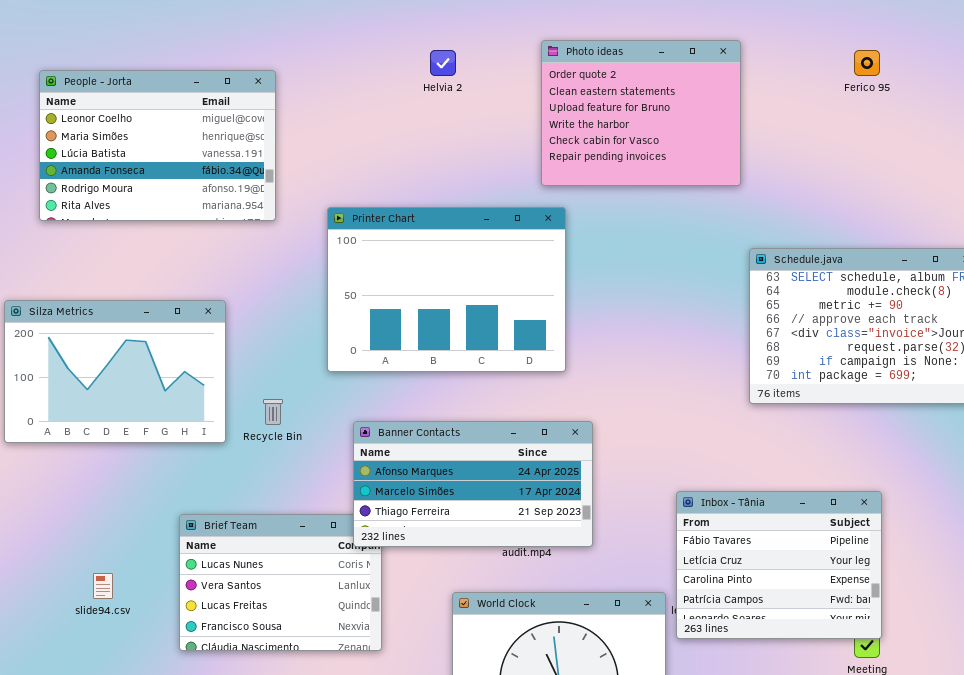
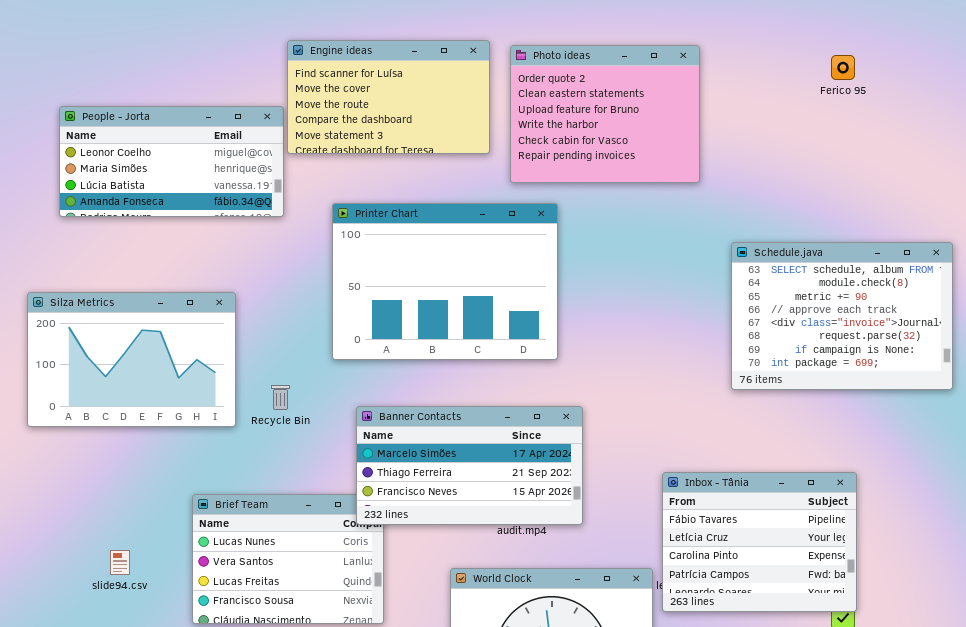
Engine ideas: none -> [287,40,490,154], opened
Photo ideas: [541,40,741,186] -> [510,45,700,183], moved
People - Jorta: [39,70,276,221] -> [59,106,284,217], resized
Banner Contacts: [353,421,593,547] -> [356,406,583,525], scrolled down 1 row

